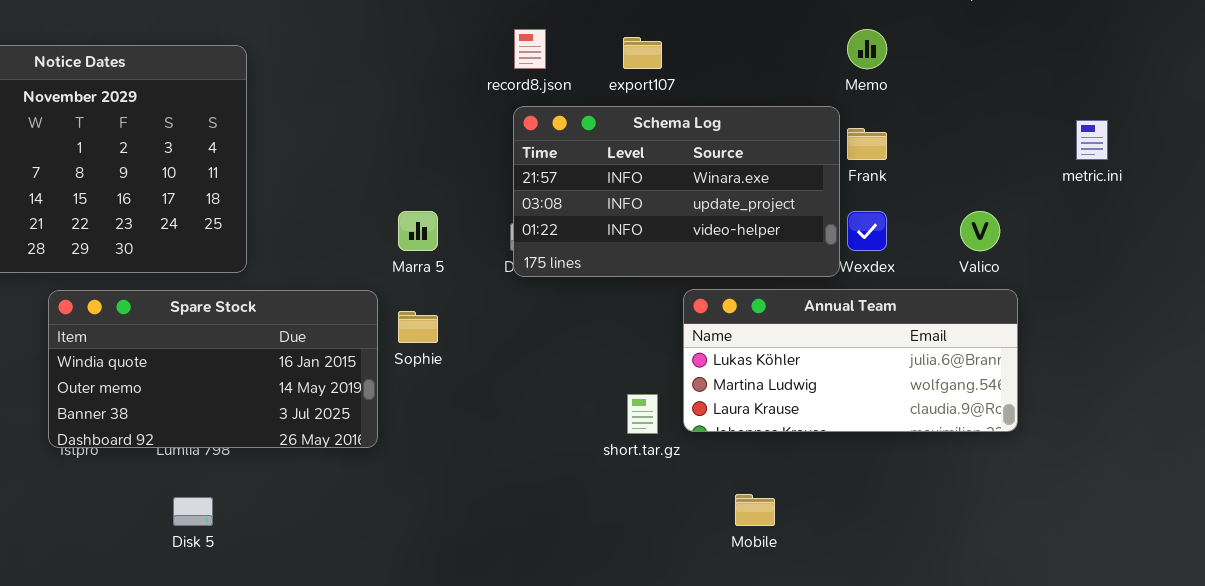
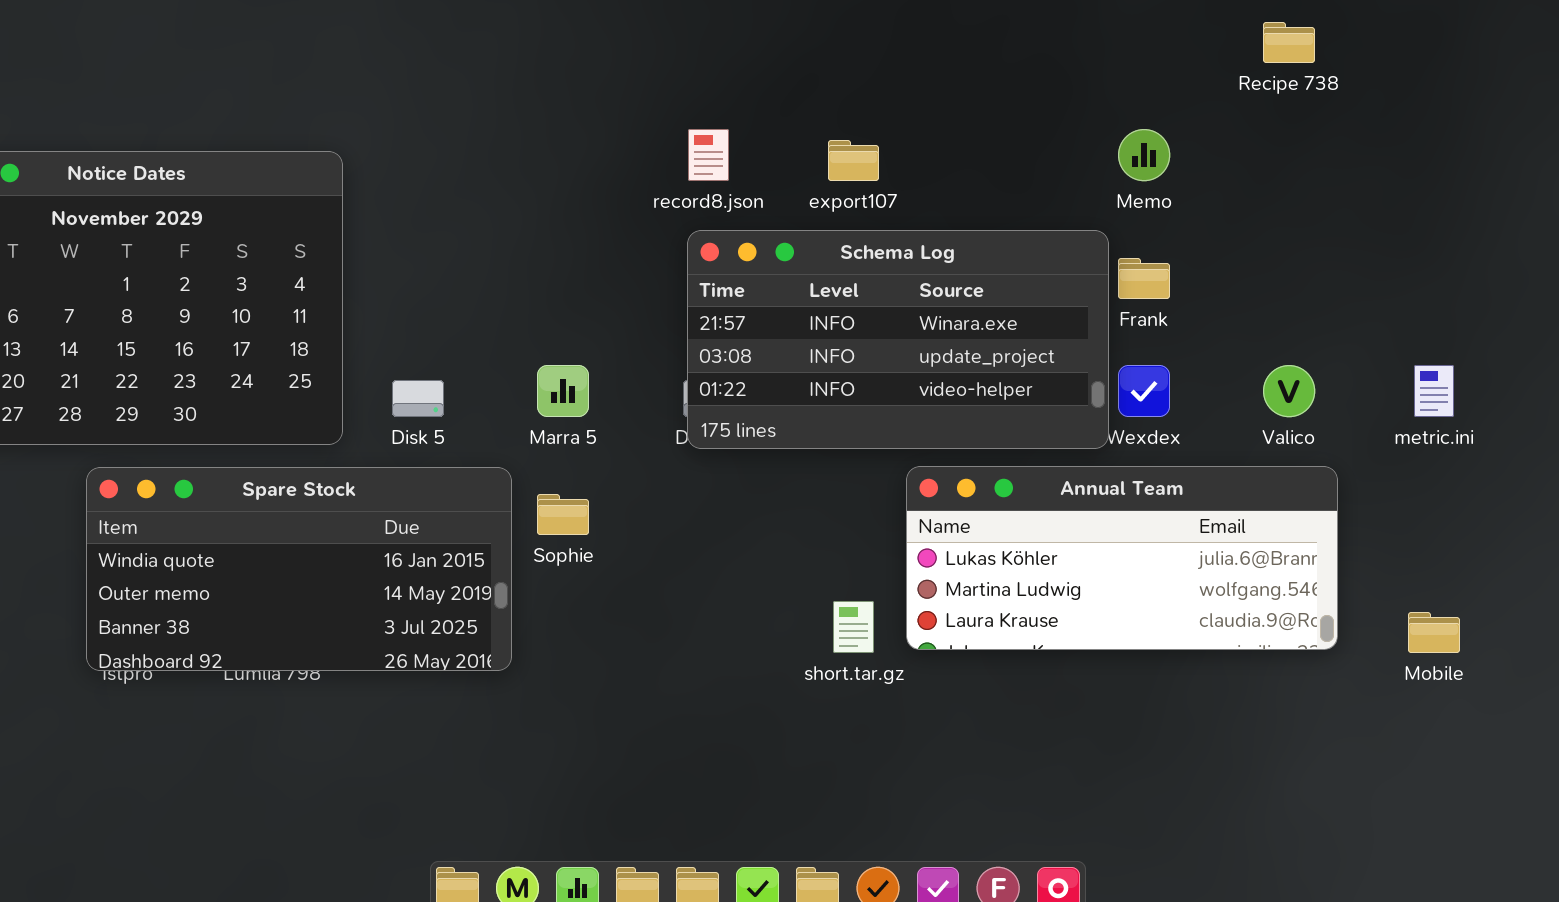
metric.ini: [1076,120,1108,160] -> [1414,365,1454,417], moved
Mobile: [735,494,775,526] -> [1408,612,1460,653], moved
Disk 5: [173,497,213,526] -> [392,380,444,417], moved

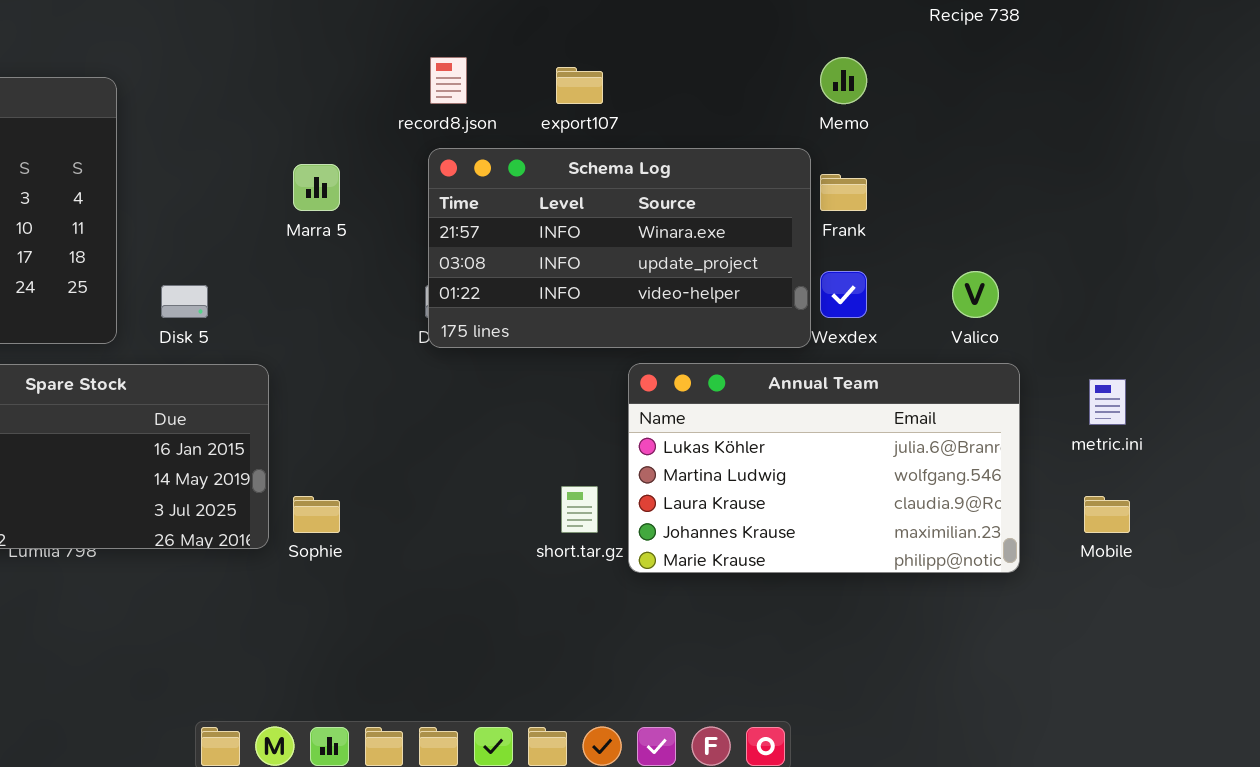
Marra 5: [537,365,589,417] -> [293,164,340,211], moved
metric.ini: [1414,365,1454,417] -> [1089,379,1126,425], moved
Annual Team: [906,466,1338,650] -> [628,363,1020,573], resized
Sophie: [537,494,589,535] -> [293,496,340,533], moved

